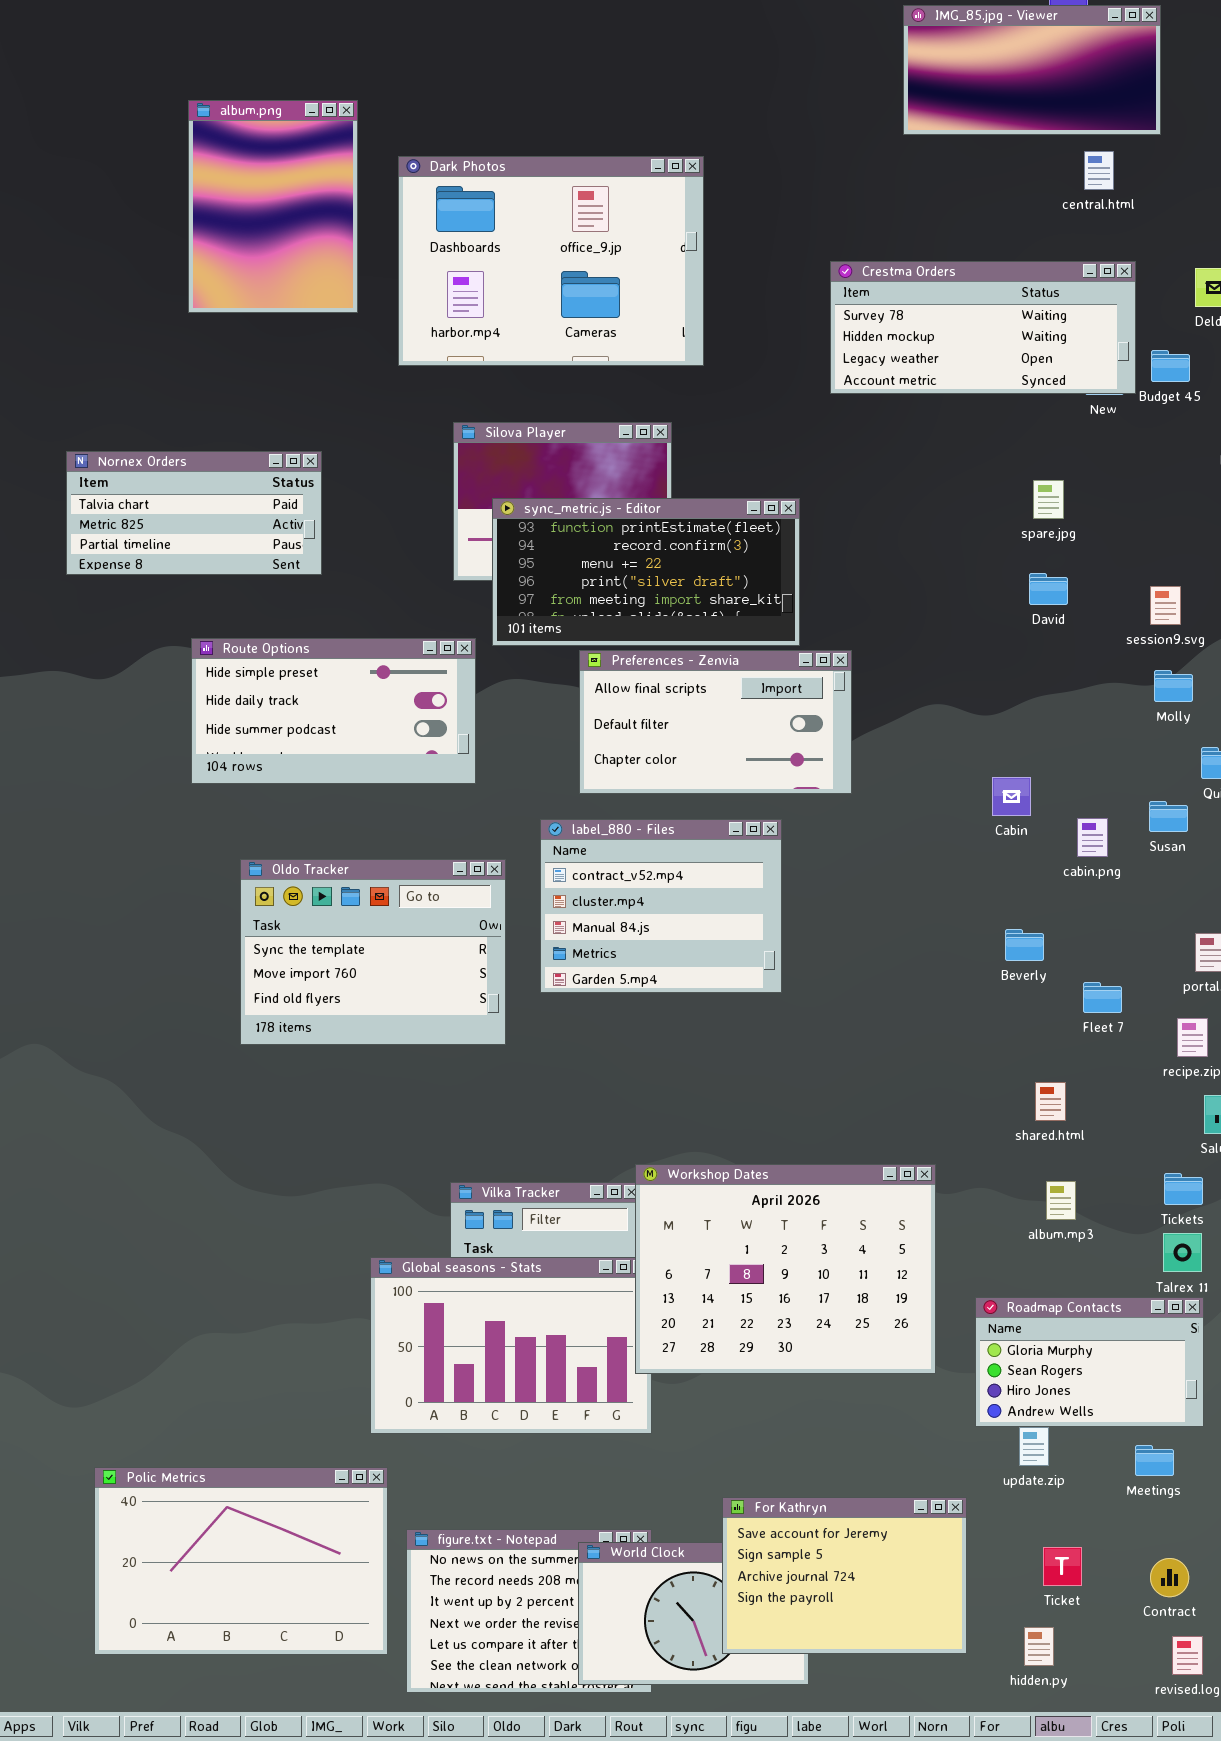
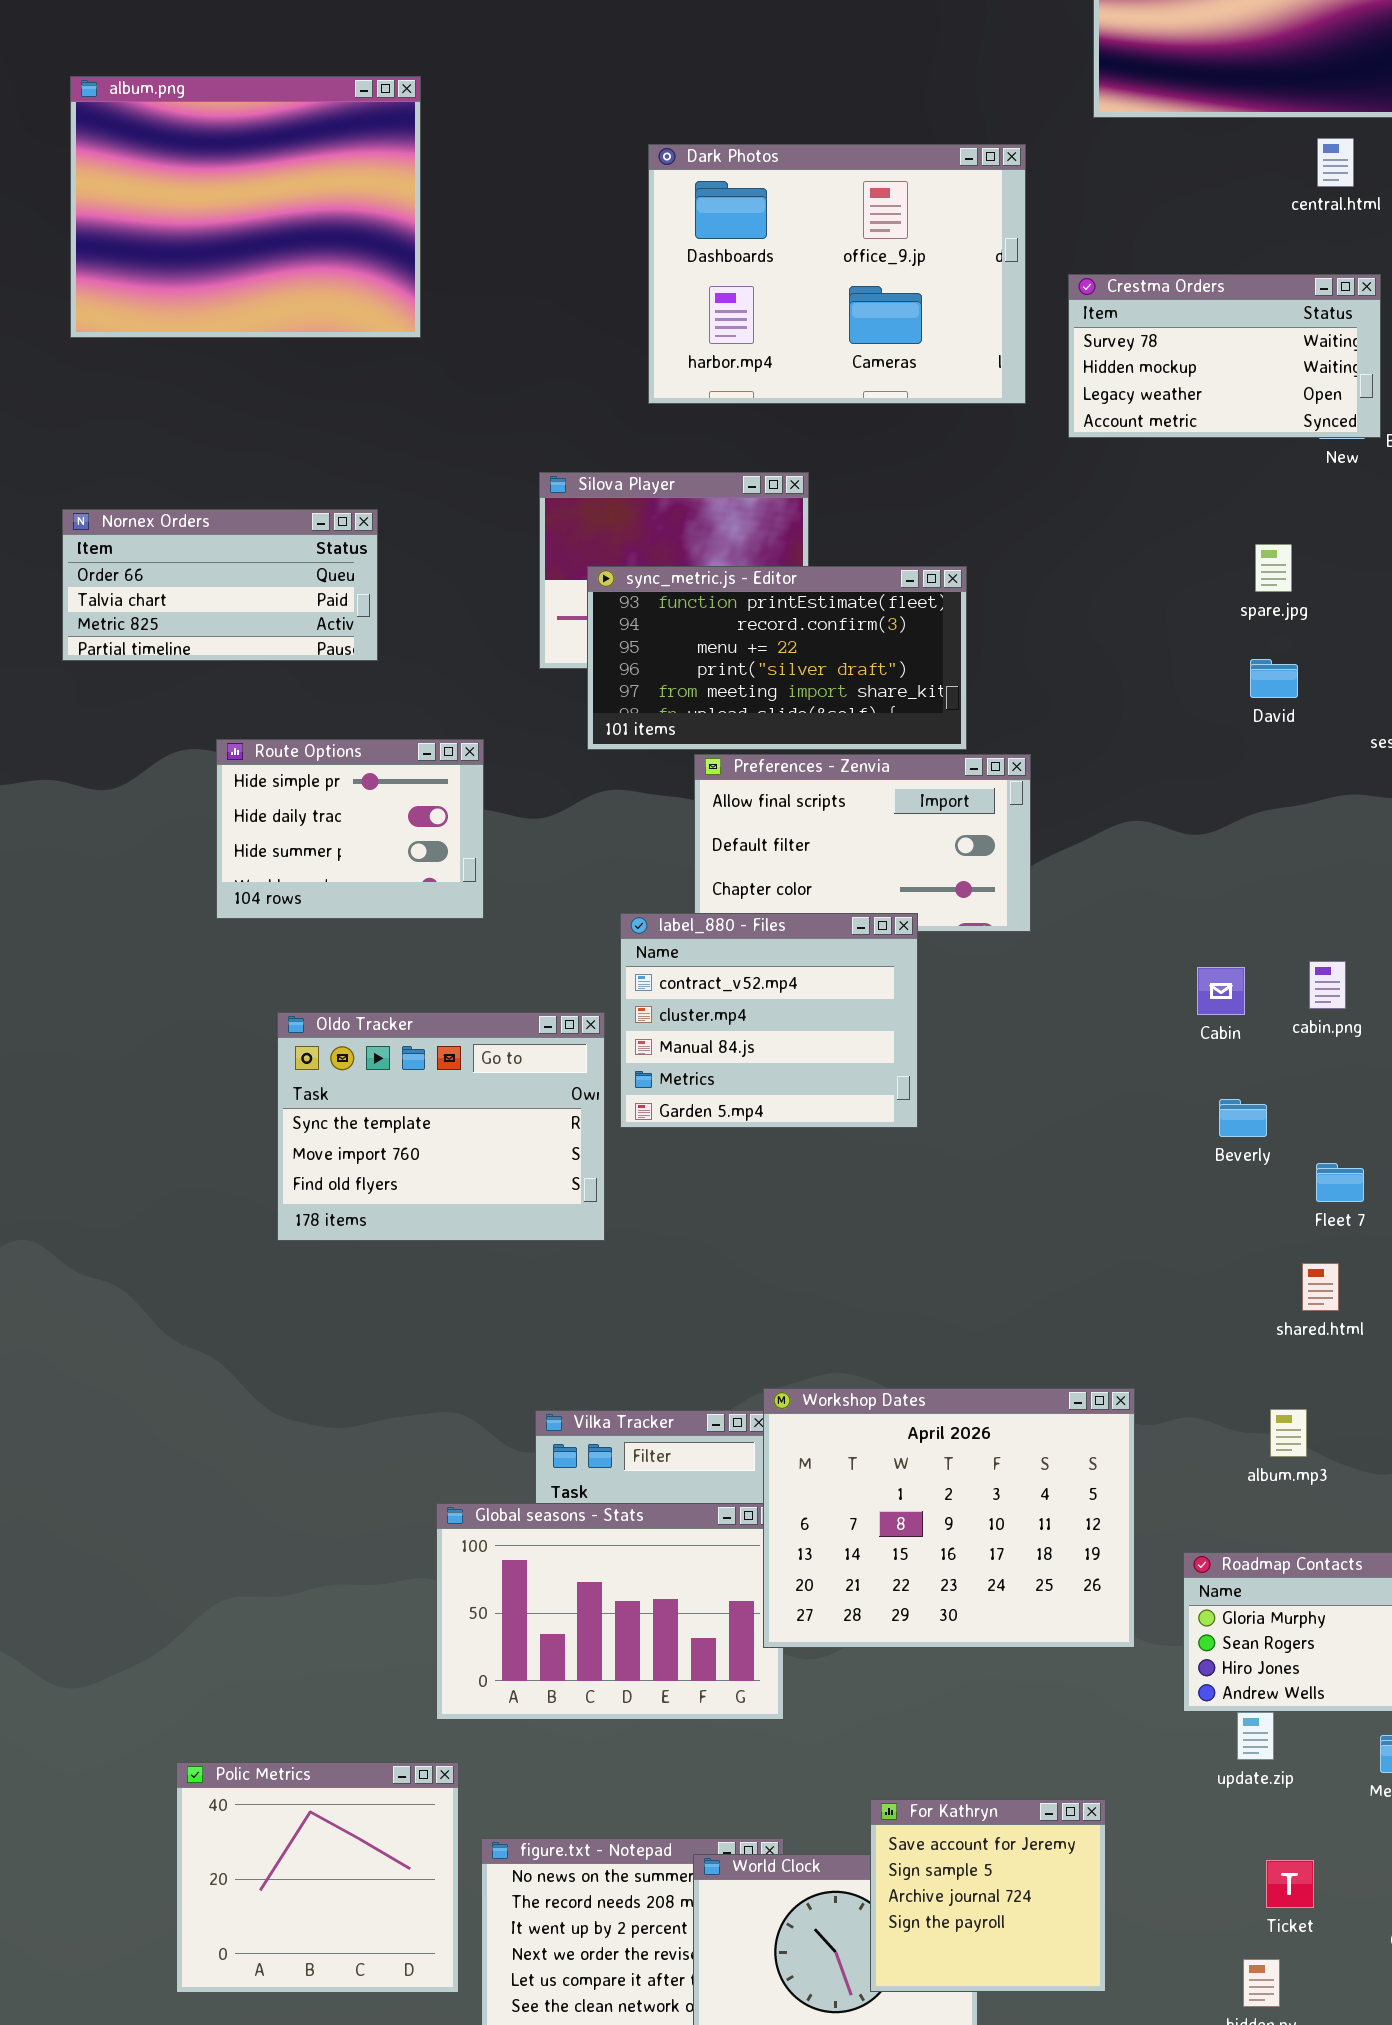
album.png: [188,100,358,313] -> [70,76,421,338], resized
Dark Photos: [398,156,704,366] -> [648,144,1026,404], moved
Crestma Orders: [830,261,1136,394] -> [1068,274,1381,438], resized
Nornex Orders: [66,451,322,575] -> [62,509,378,661], scrolled up 1 row
Route Options: [191,638,476,784] -> [216,739,484,919], resized
Cabin: [992,777,1031,816] -> [1197,967,1245,1015], moved
label_880 - Files: [540,819,782,993] -> [620,913,918,1128], moved
shared.html: [1035,1082,1066,1121] -> [1302,1263,1339,1311], moved
Polic Metrics: [94,1467,388,1655] -> [176,1762,459,1993], resized
For Kathryn: [722,1497,967,1654] -> [870,1799,1106,1992], resized

